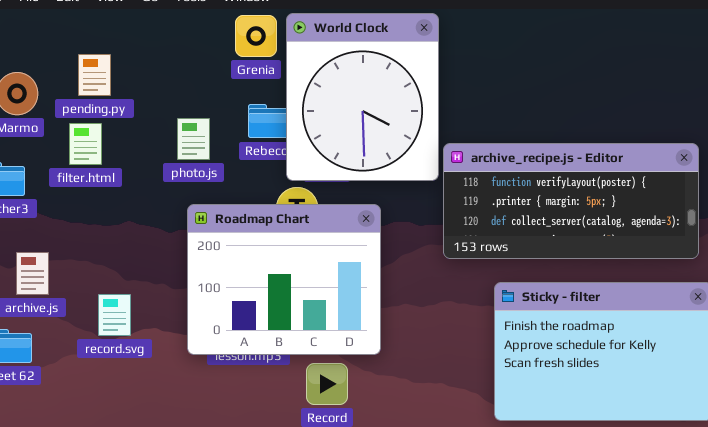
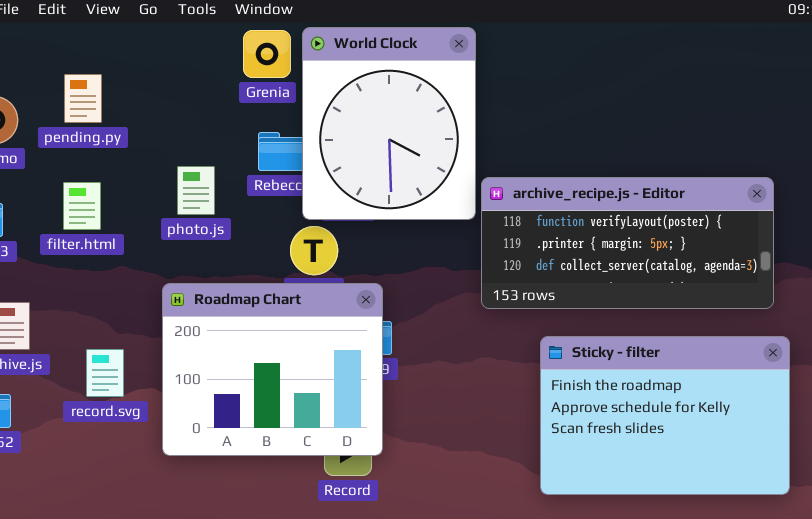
photo.js: [177,118,210,160] -> [177,166,215,215], moved
filter.html: [69,123,102,165] -> [63,182,101,230], moved
Roadmap Chart: [187,204,381,355] -> [162,283,383,456], moved

